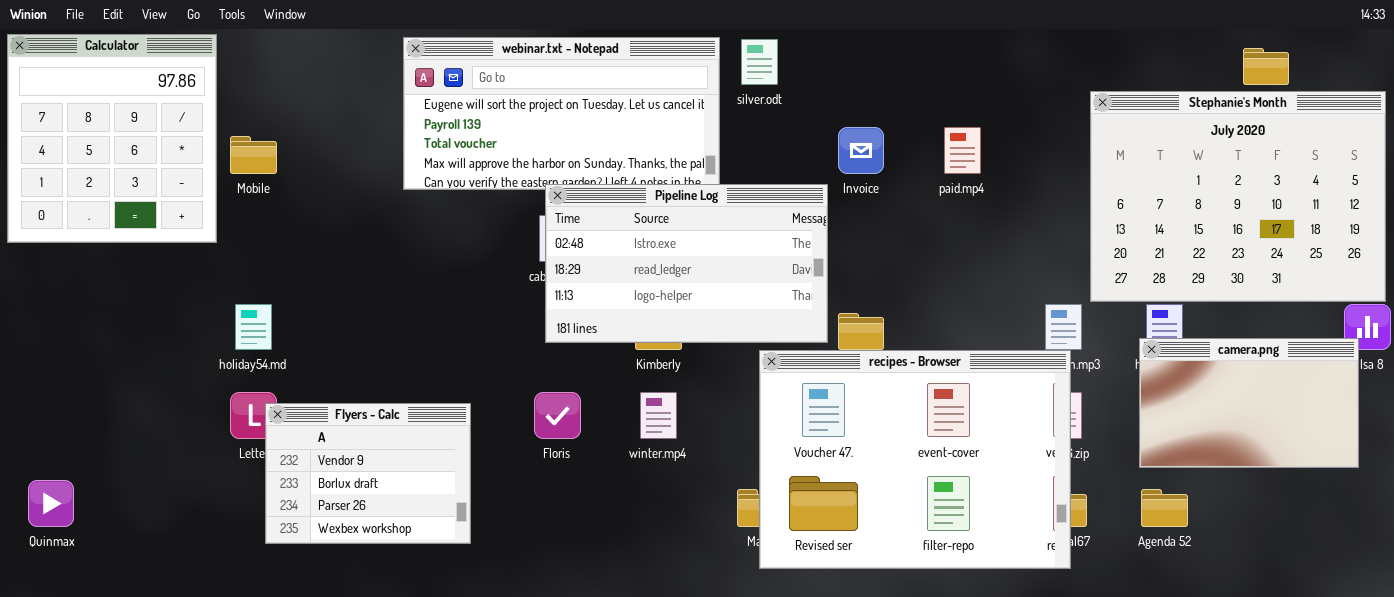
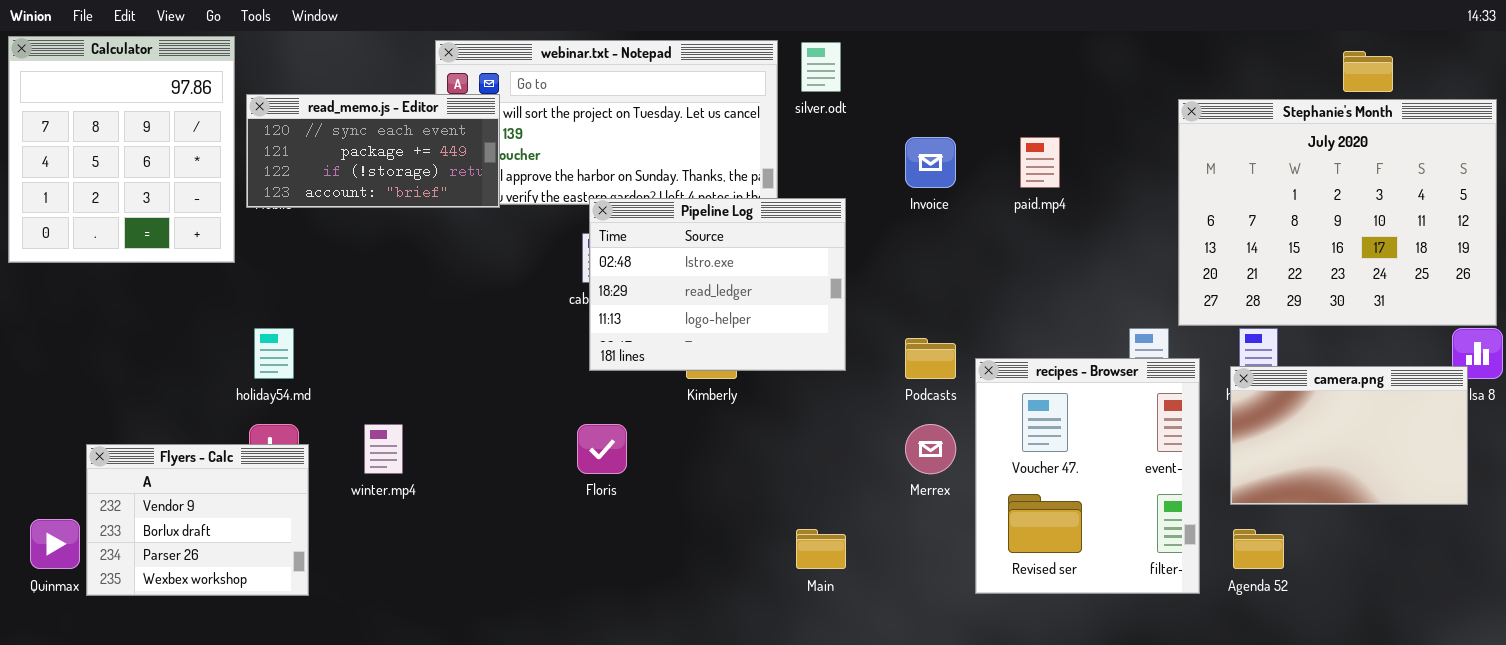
read_memo.js - Editor: none -> [246,94,500,208], opened
Pipeline Log: [545,184,828,343] -> [589,198,846,371], resized
recipes - Browser: [759,350,1071,569] -> [975,358,1200,594], moved, resized
winter.mp4: [640,392,677,439] -> [364,424,403,474], moved
Flyers - Calc: [265,403,471,544] -> [86,444,309,596], moved

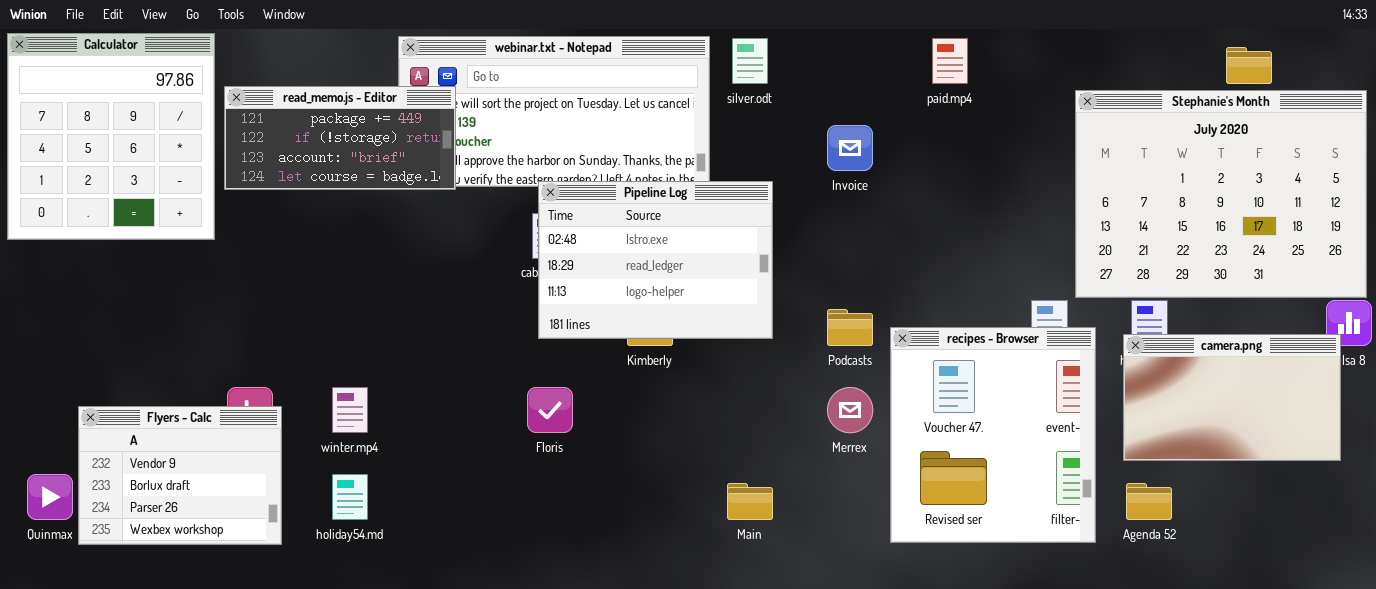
read_memo.js - Editor: [246,94,500,208] -> [224,86,456,190], scrolled down 1 row
paid.mp4: [1020,137,1060,188] -> [932,38,968,84], moved
holiday54.md: [254,328,294,379] -> [332,474,368,520], moved

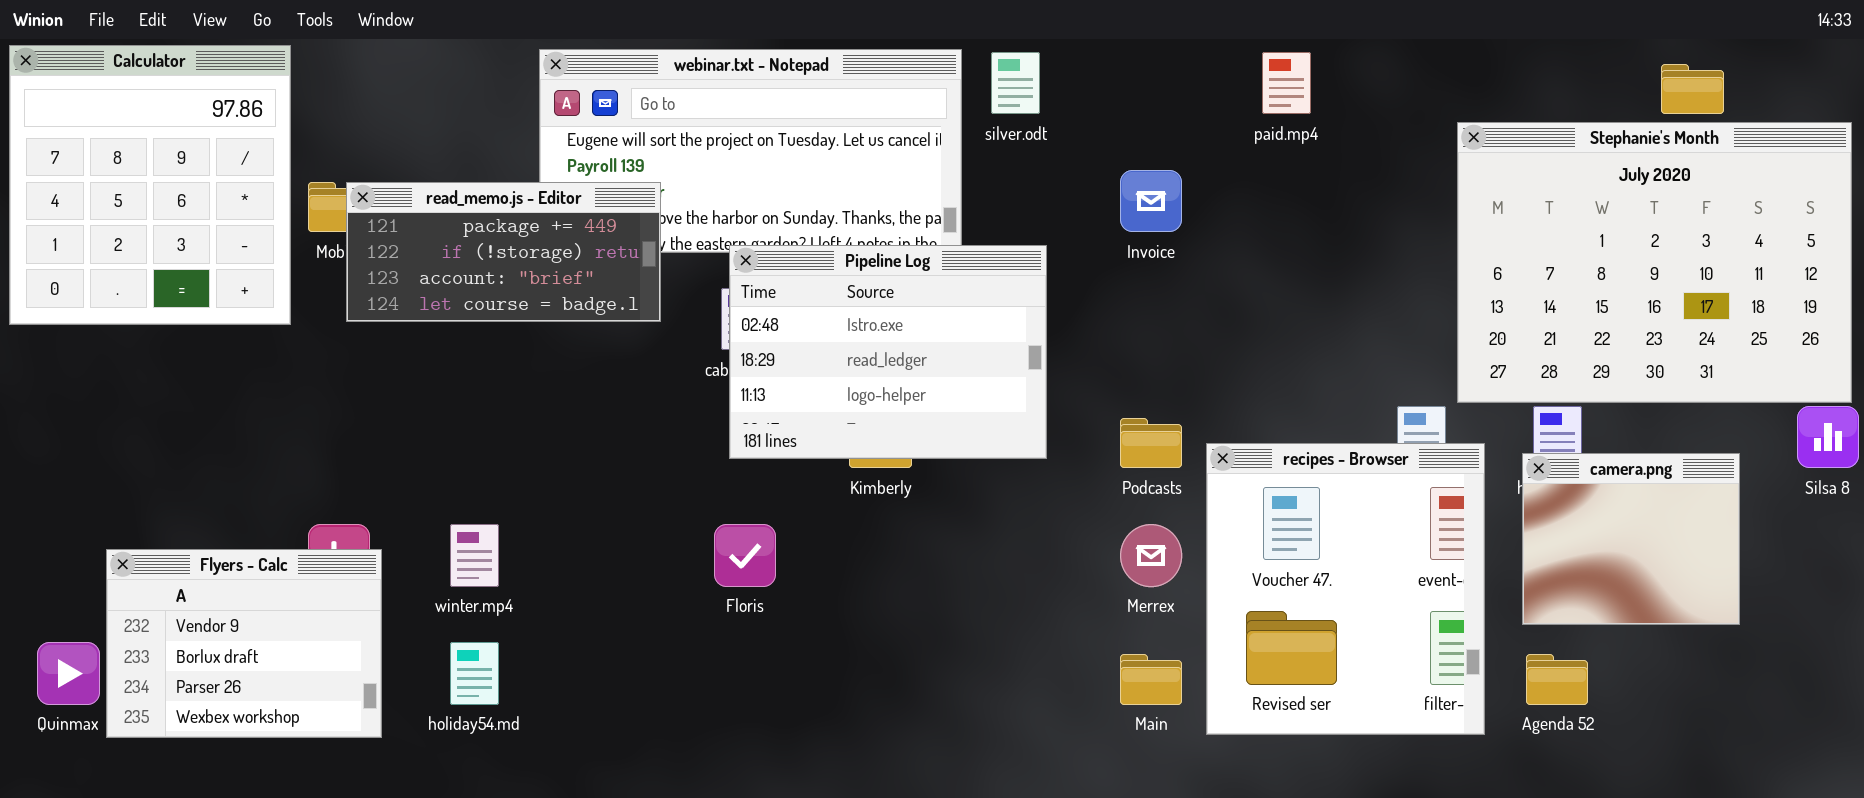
read_memo.js - Editor: [224,86,456,190] -> [346,182,661,322], moved
camera.png: [1123,334,1341,461] -> [1522,453,1740,625], resized
Main: [727,483,773,520] -> [1120,654,1182,705], moved

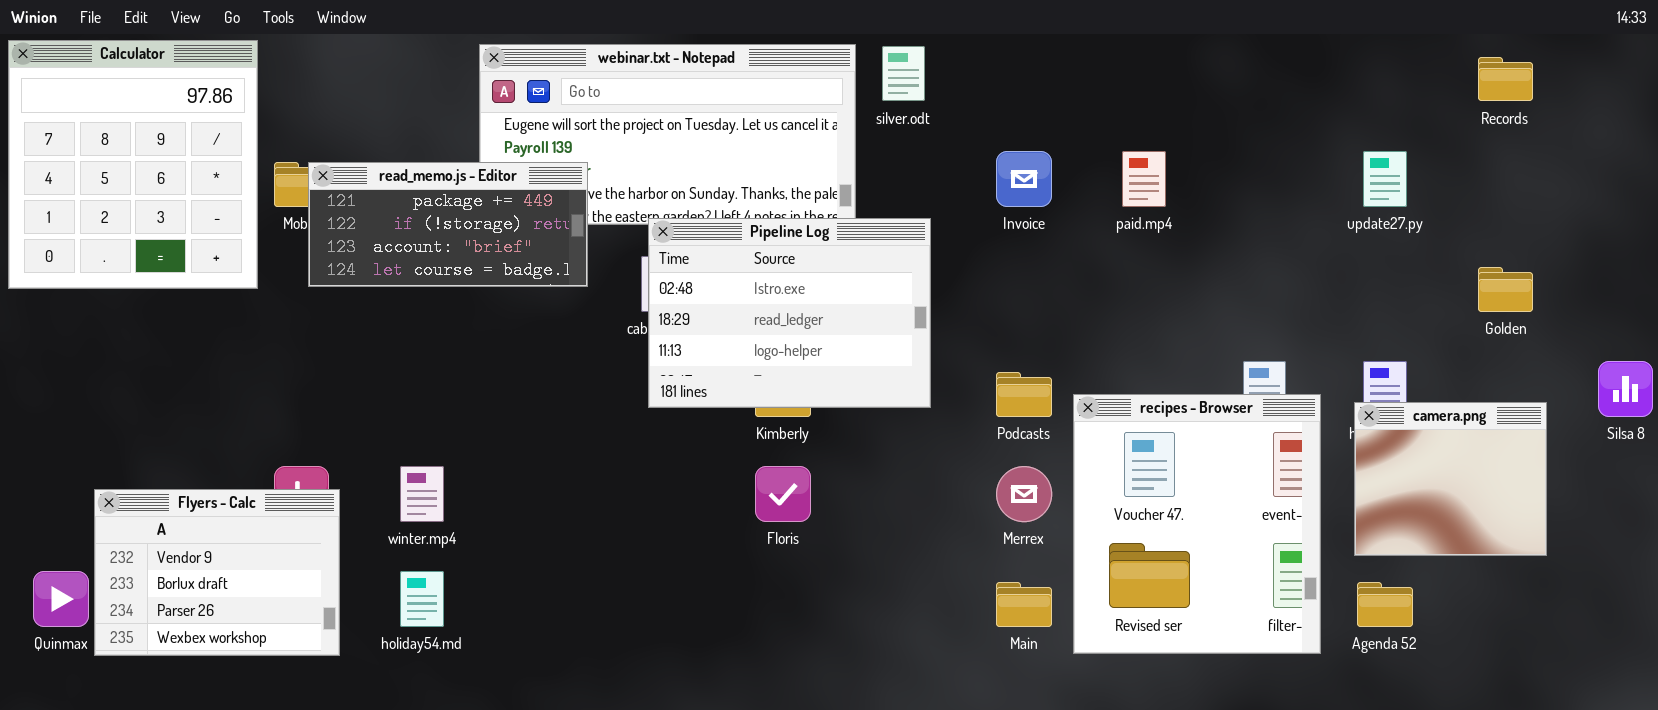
paid.mp4: [1262,52,1311,114] -> [1122,151,1166,207], moved
Stephanie's Month: [1457,122,1852,403] -> none, closed
Floris: [714,524,776,587] -> [755,466,811,522], moved

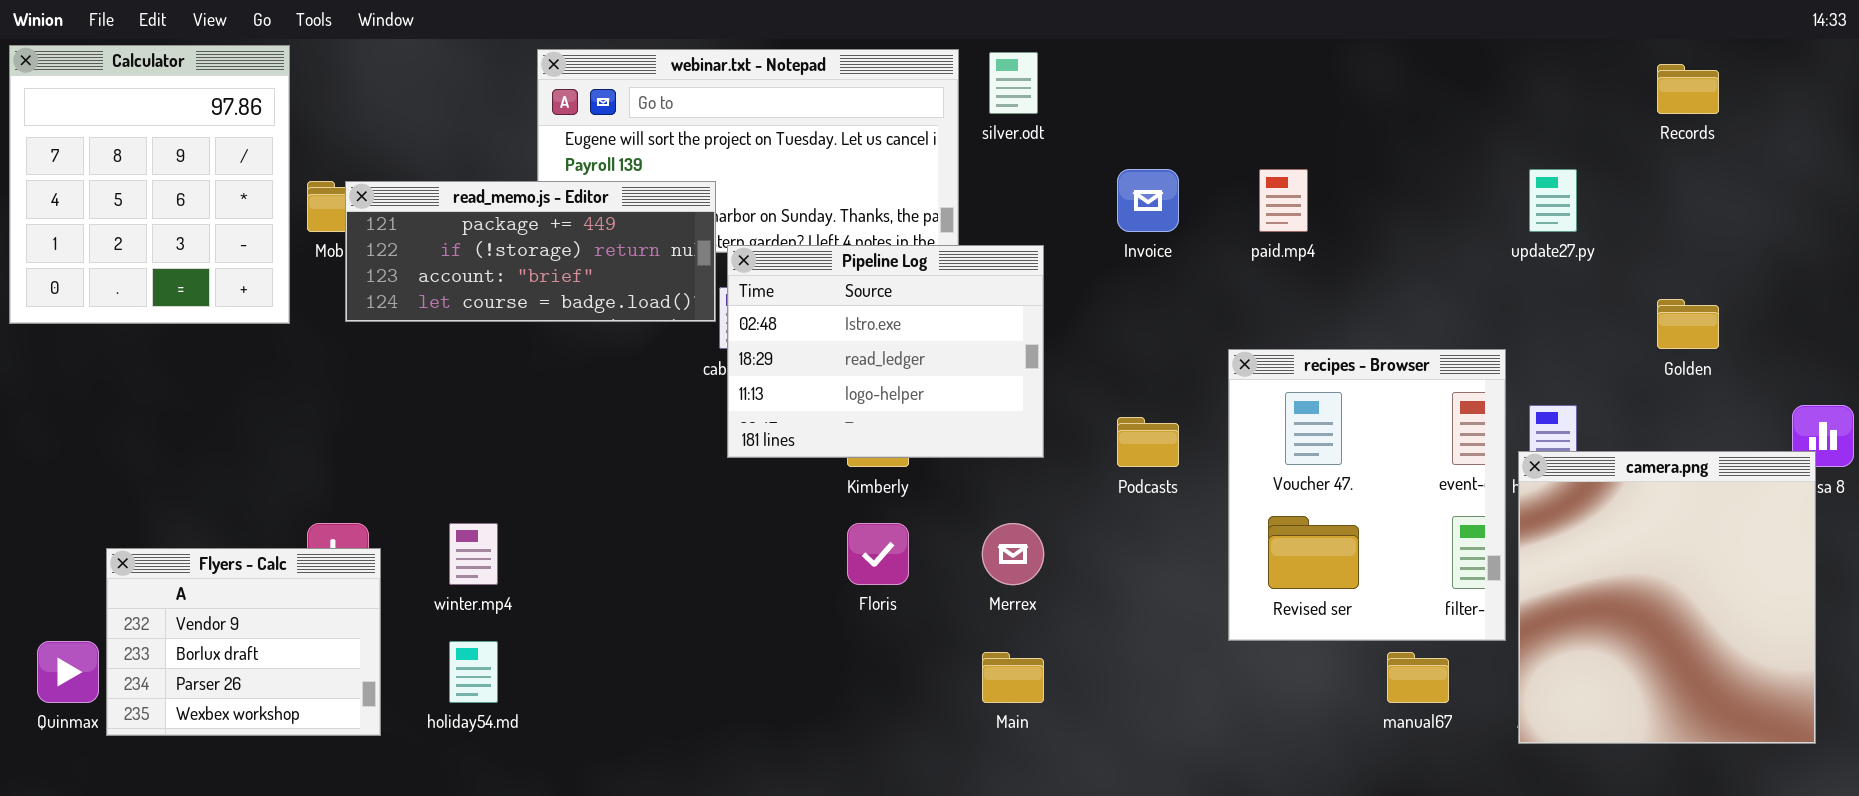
read_memo.js - Editor: [308,162,588,287] -> [345,181,716,322], resized
recipes - Browser: [1073,394,1321,654] -> [1228,349,1506,641], moved
camera.png: [1354,402,1547,556] -> [1518,451,1816,744], resized
Merrex: [996,466,1052,522] -> [982,523,1044,585], moved
Main: [996,582,1052,627] -> [982,652,1044,703], moved

